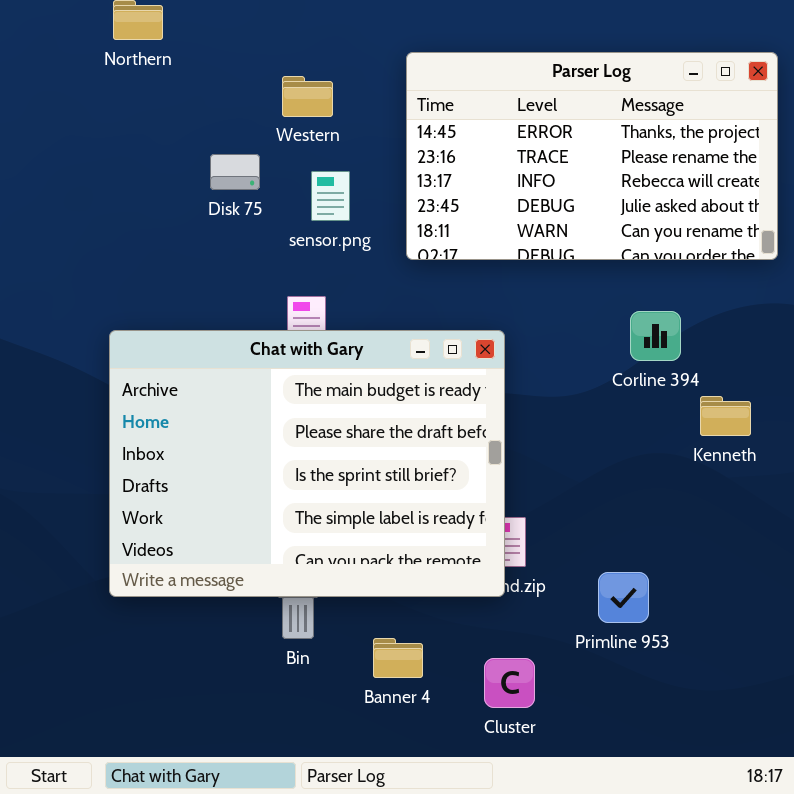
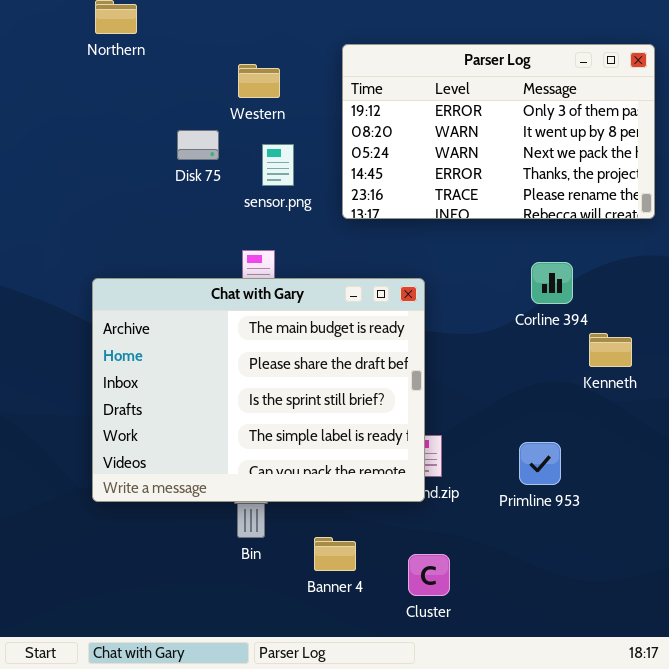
Parser Log: [406,52,778,260] -> [342,44,655,219], scrolled up 3 rows
Primline 953: [598,572,649,623] -> [519,442,561,485], moved

